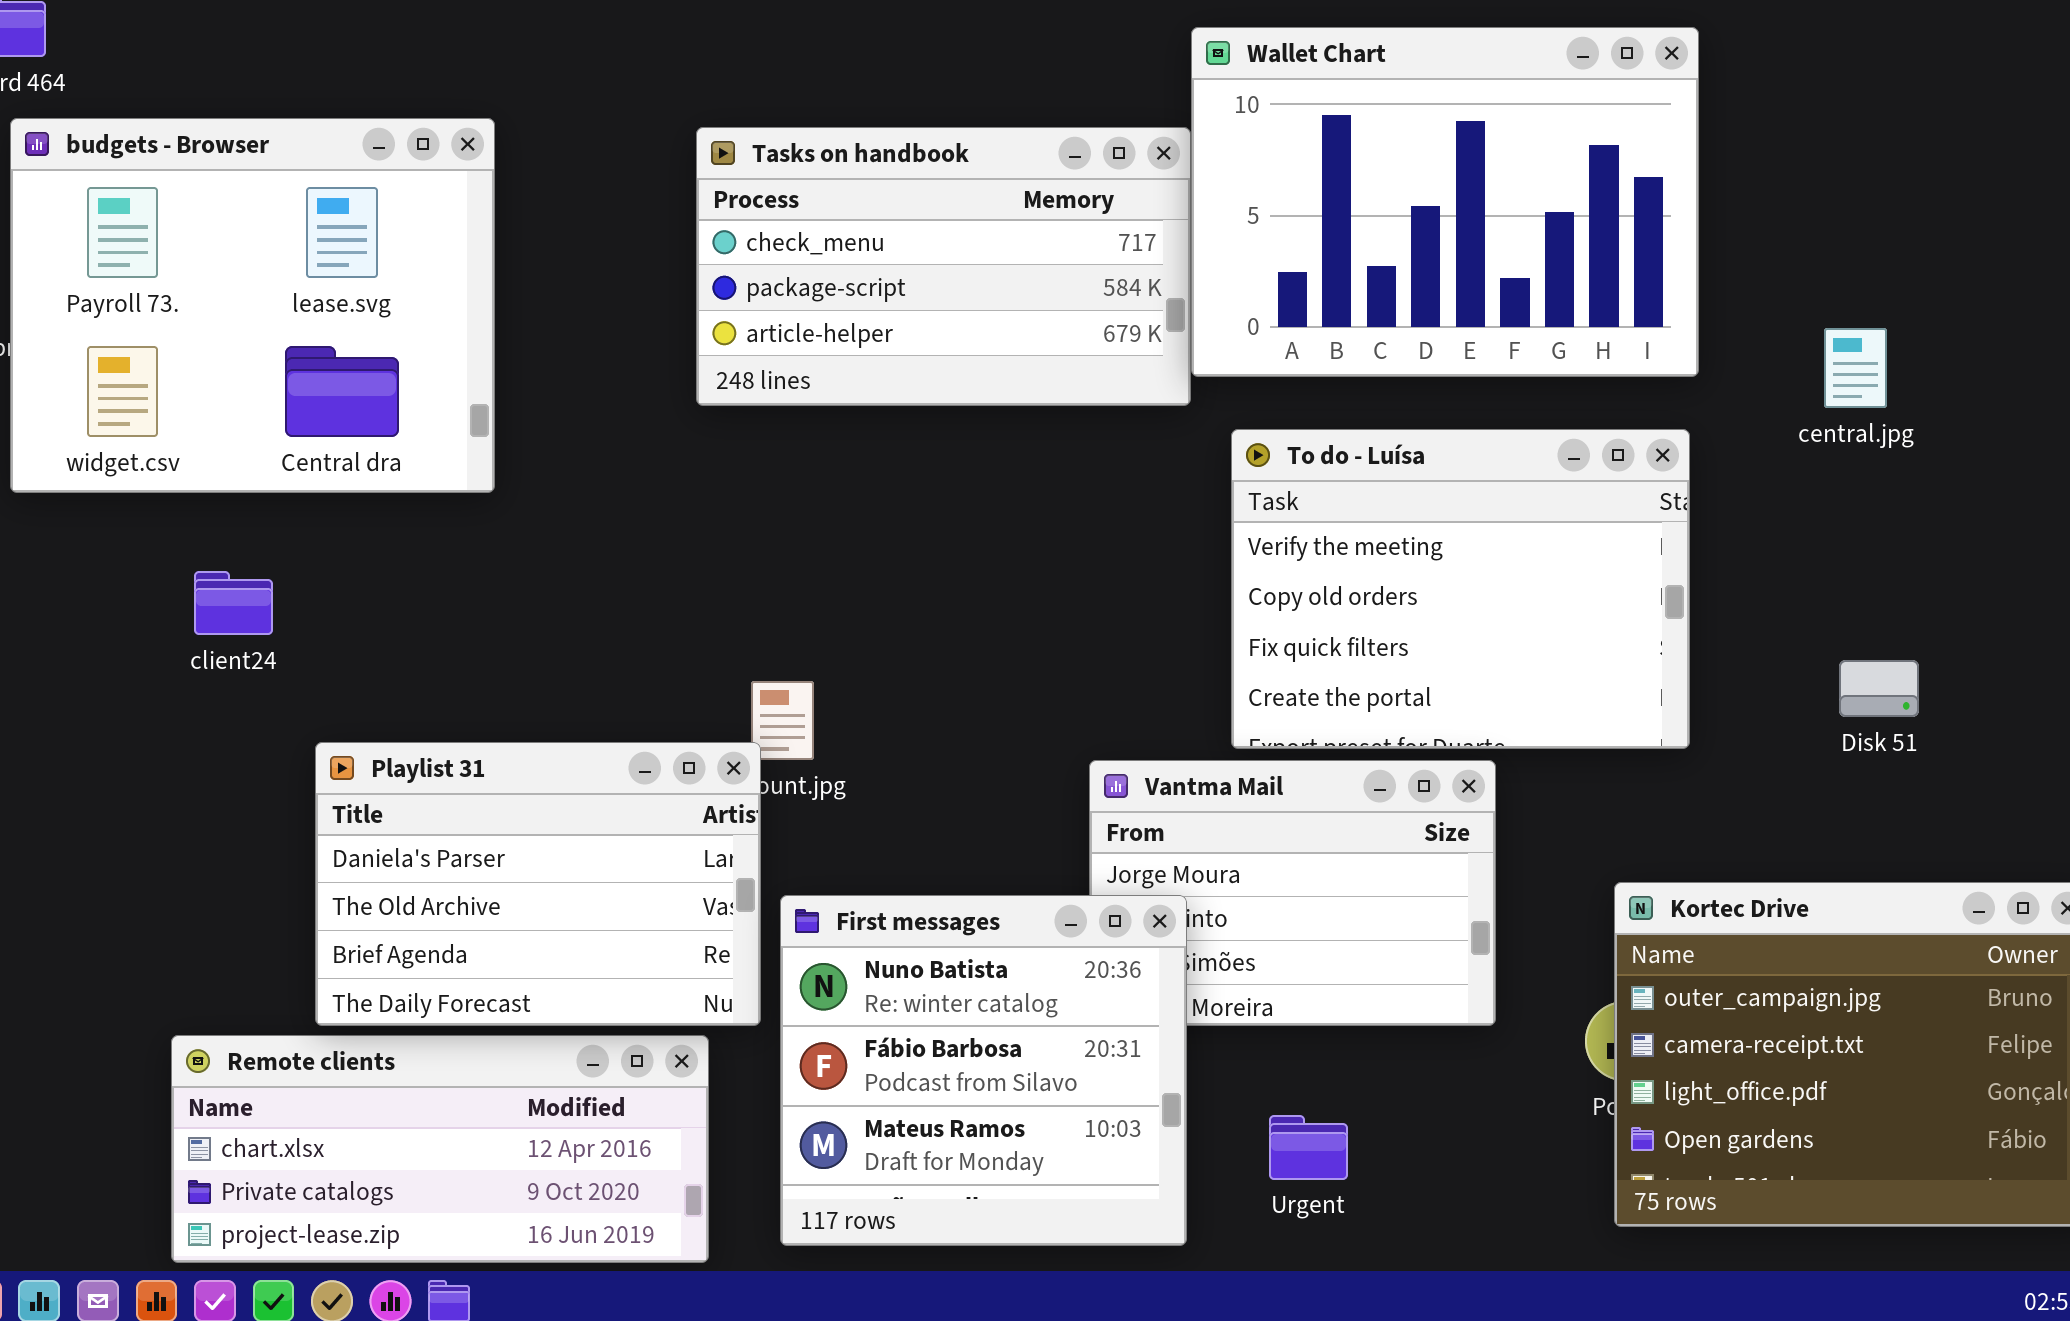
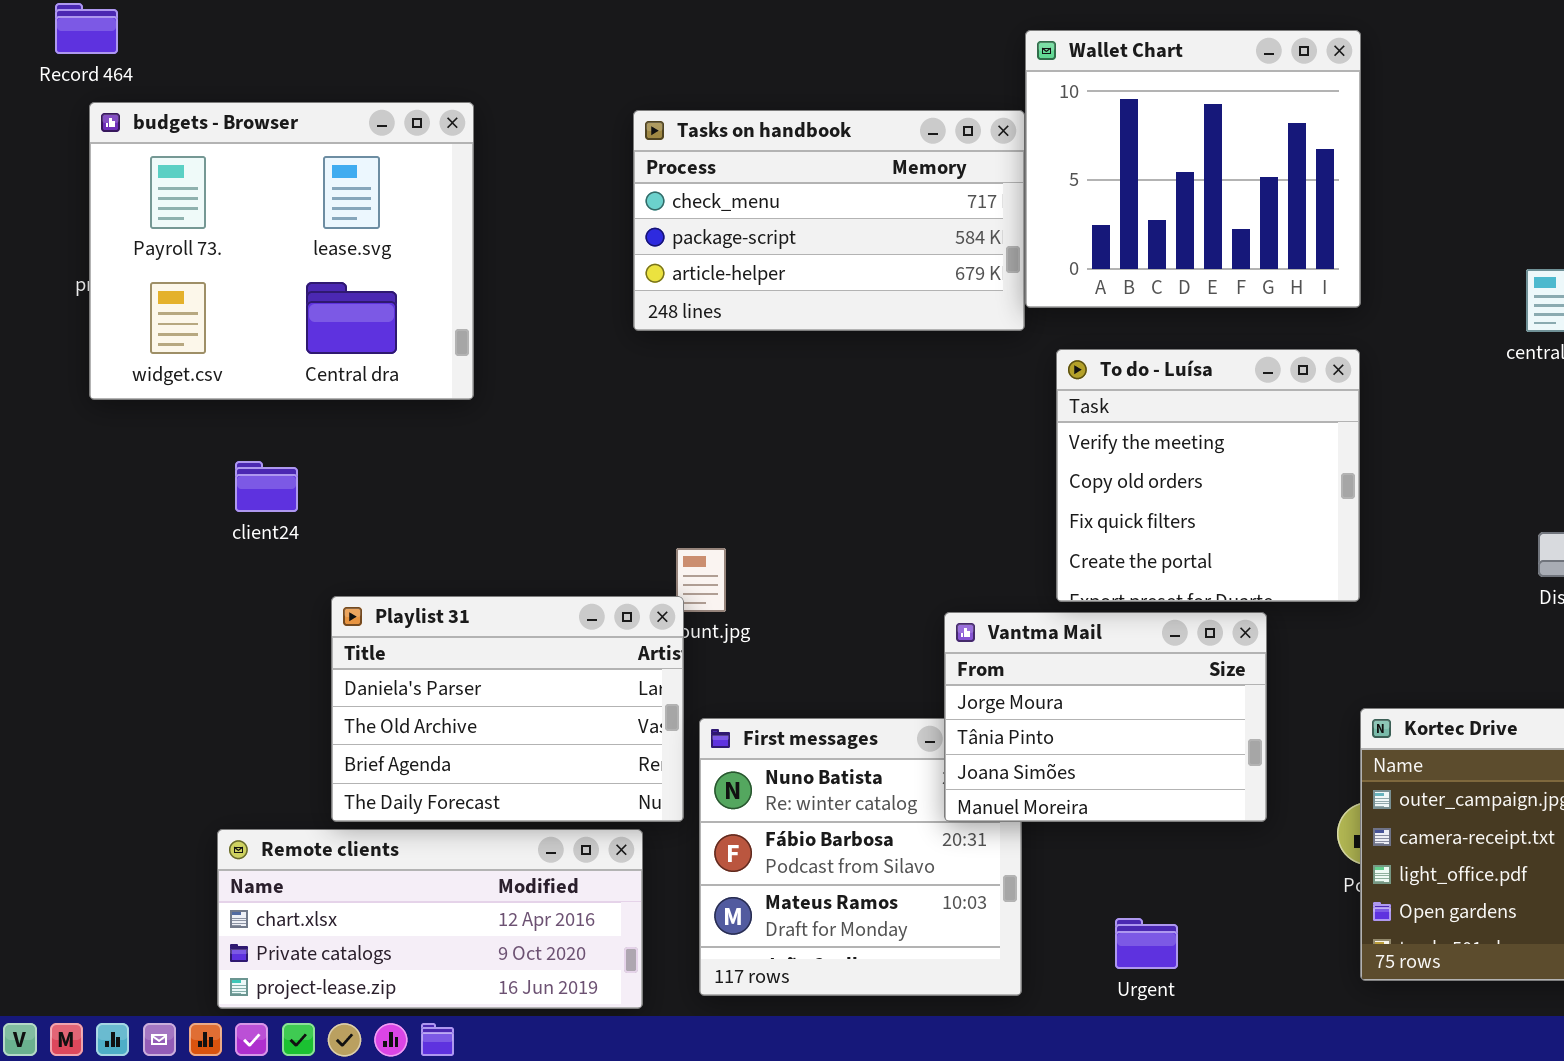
Wallet Chart: [1191,27,1699,377] -> [1025,30,1361,308], resized
To do - Luísa: [1231,429,1690,749] -> [1056,349,1360,602], resized
Vantma Mail: [1089,760,1496,1026] -> [944,612,1267,822], raised
Urgent: [1269,1115,1348,1180] -> [1115,918,1178,969], moved

